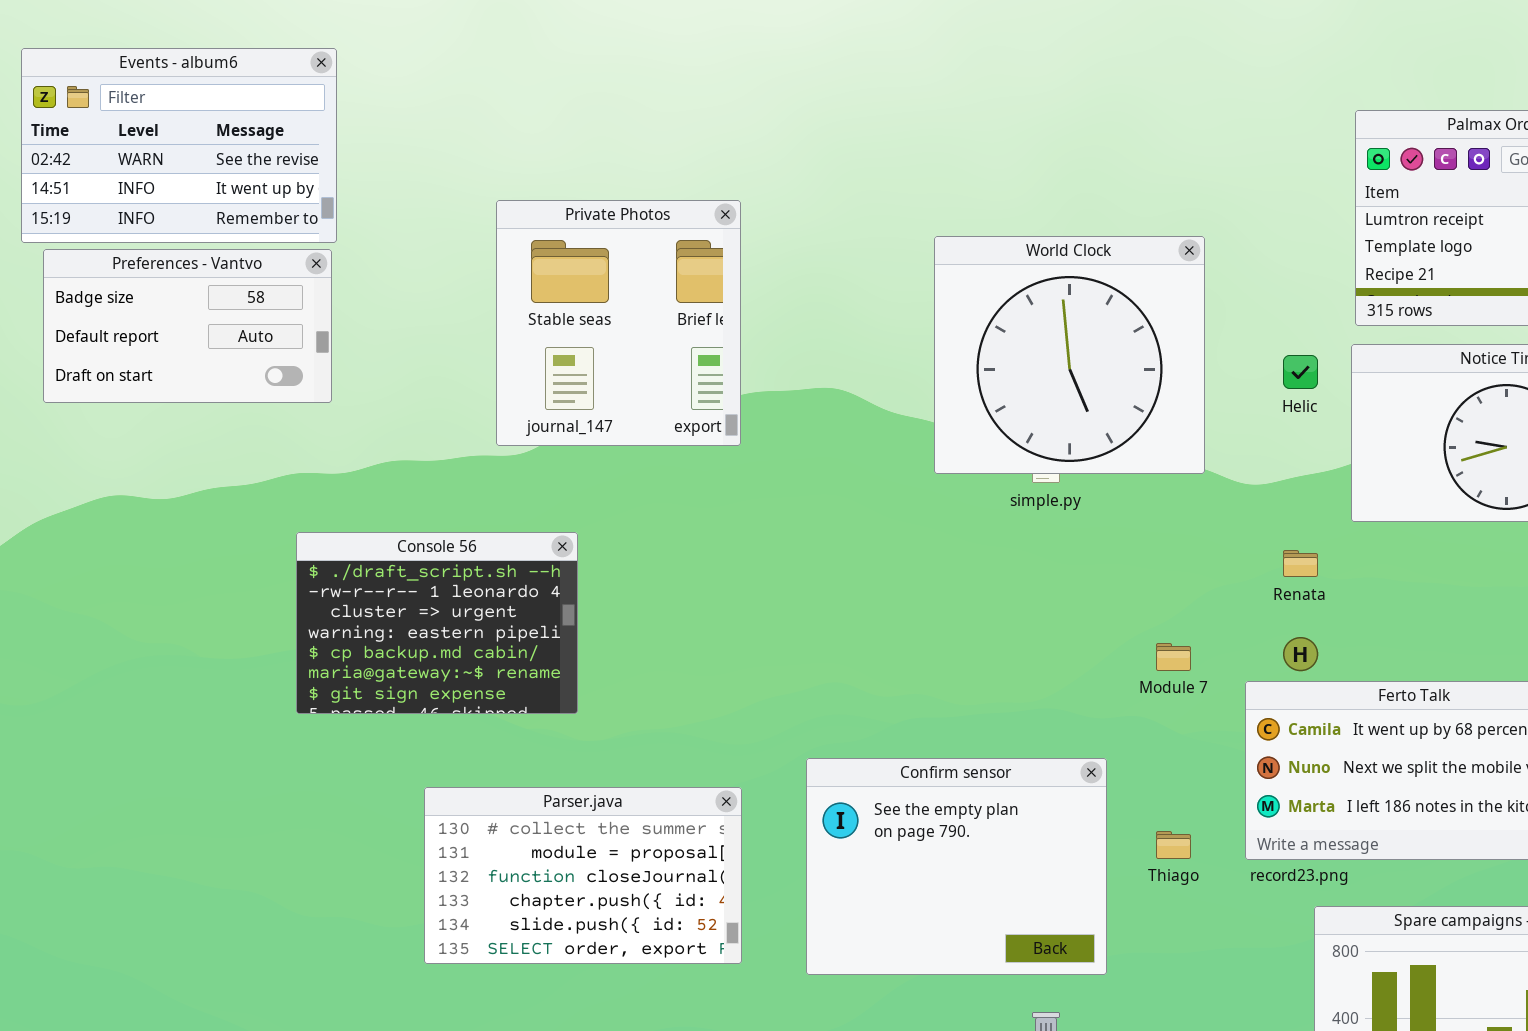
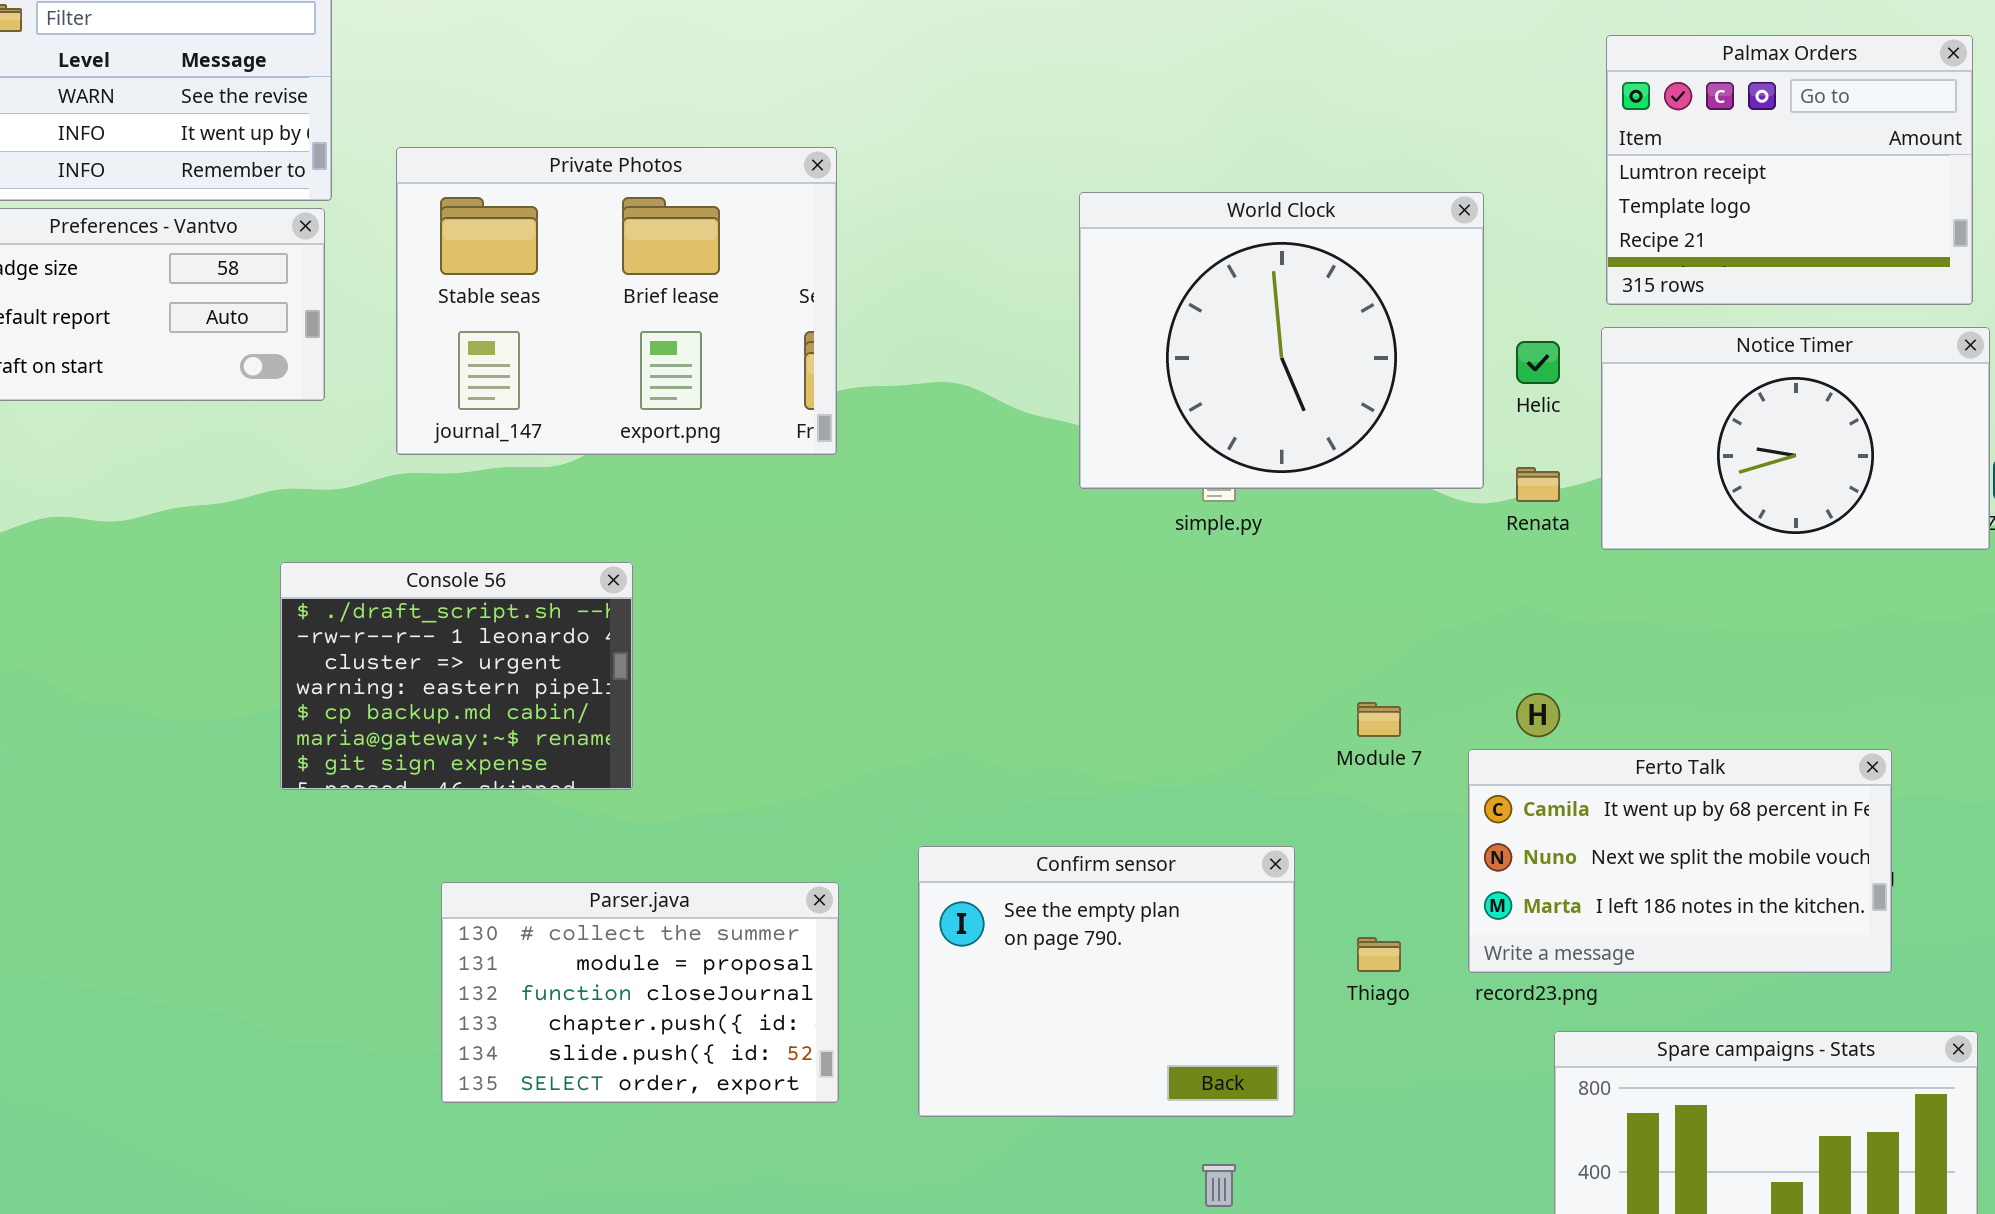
Private Photos: [496,200,741,446] -> [396,147,837,455], resized
World Clock: [934,236,1205,474] -> [1079,192,1484,489], resized
Renata: [1283,550,1318,577] -> [1516,467,1560,502], moved

